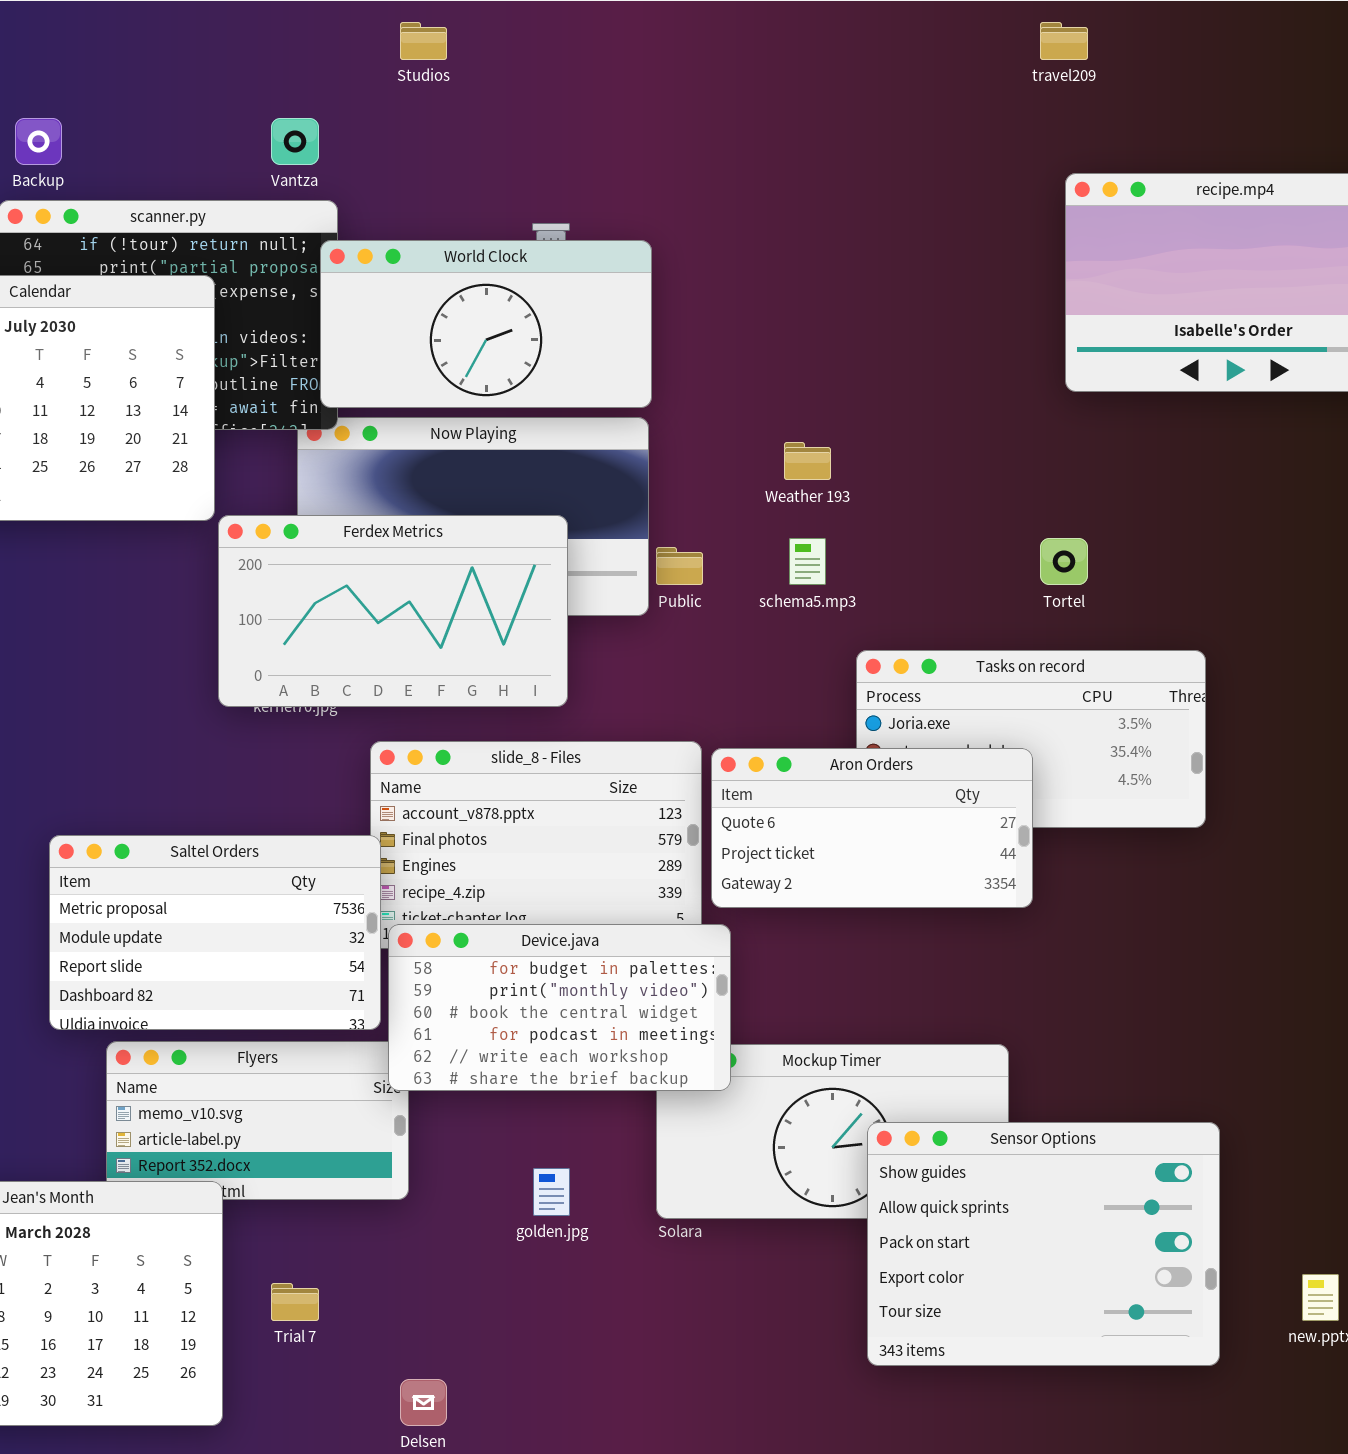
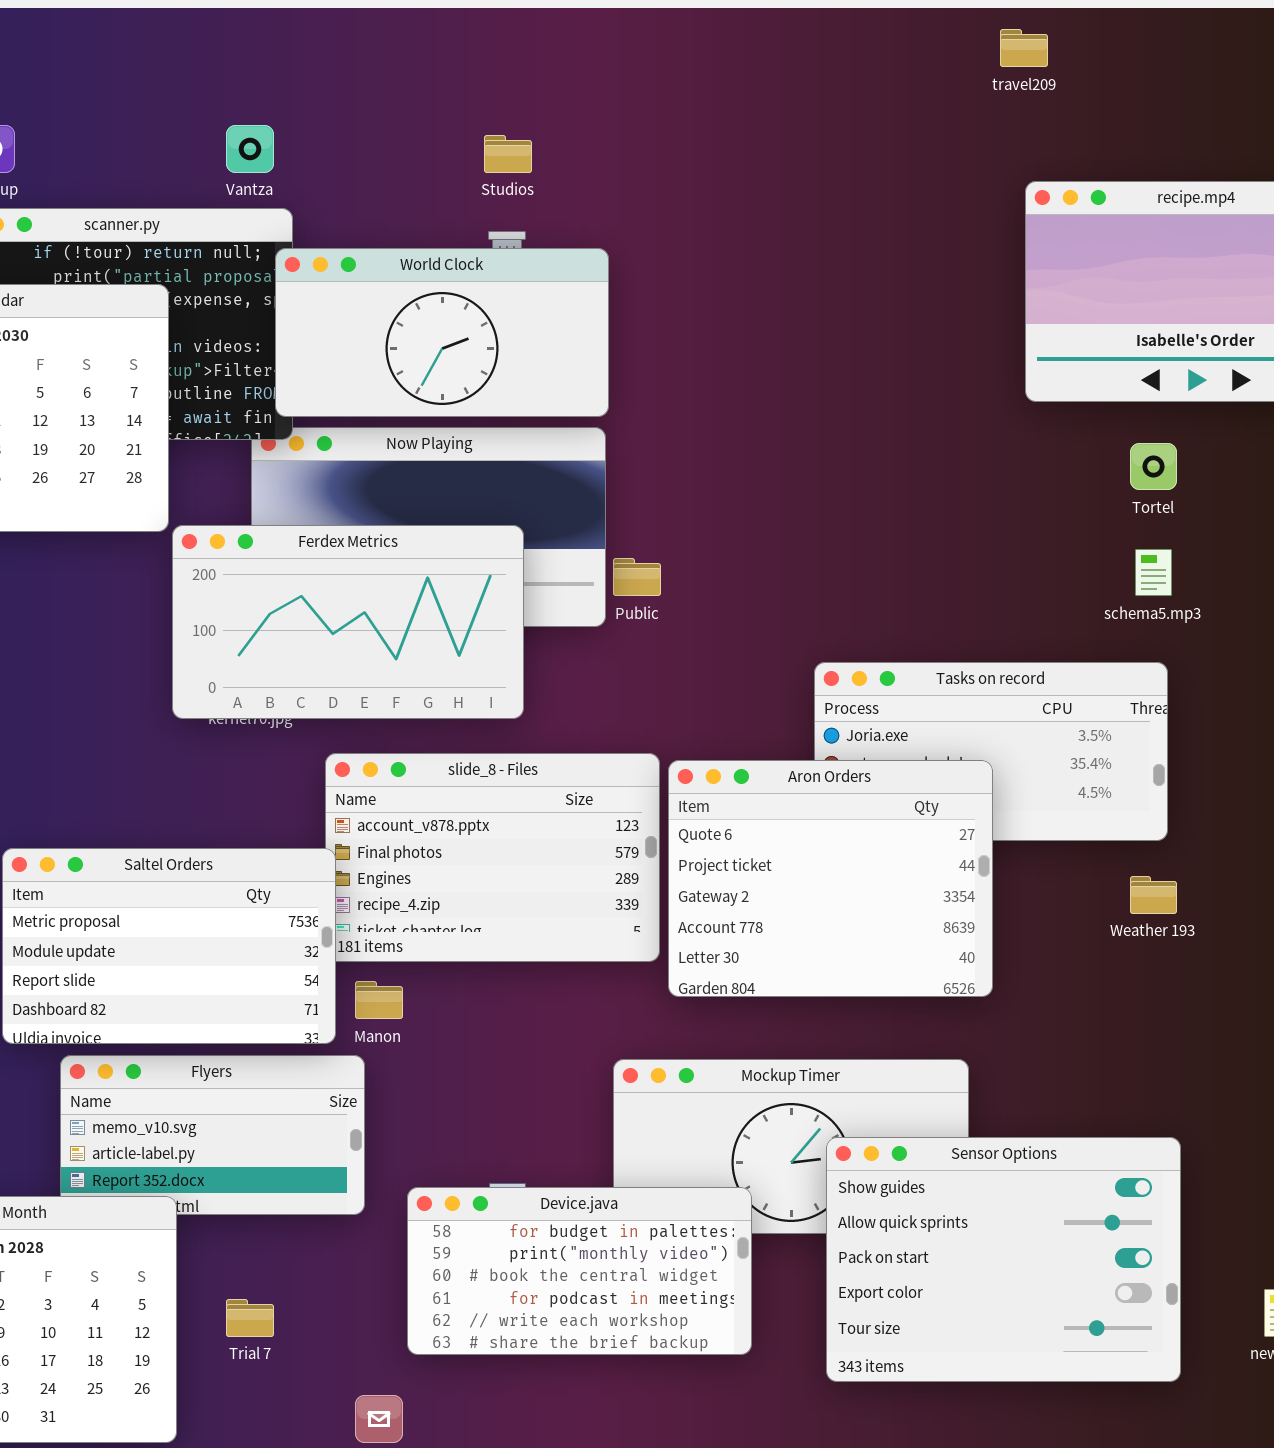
Studios: [400,22,447,60] -> [484,135,532,173], moved
Weather 193: [784,442,831,480] -> [1130,876,1177,914], moved
schema5.mp3: [789,538,826,585] -> [1135,549,1172,596], moved
Tortel: [1040,538,1088,585] -> [1130,443,1177,490], moved
Aron Orders: [711,748,1033,908] -> [668,760,993,997], resized
Device.java: [388,924,731,1091] -> [407,1187,752,1355], moved

